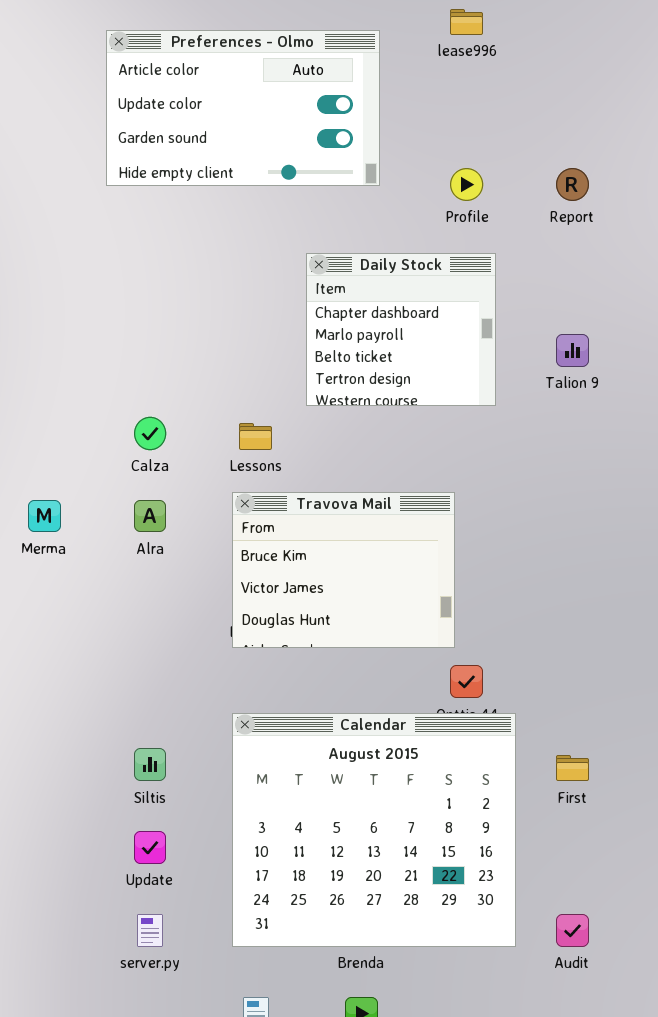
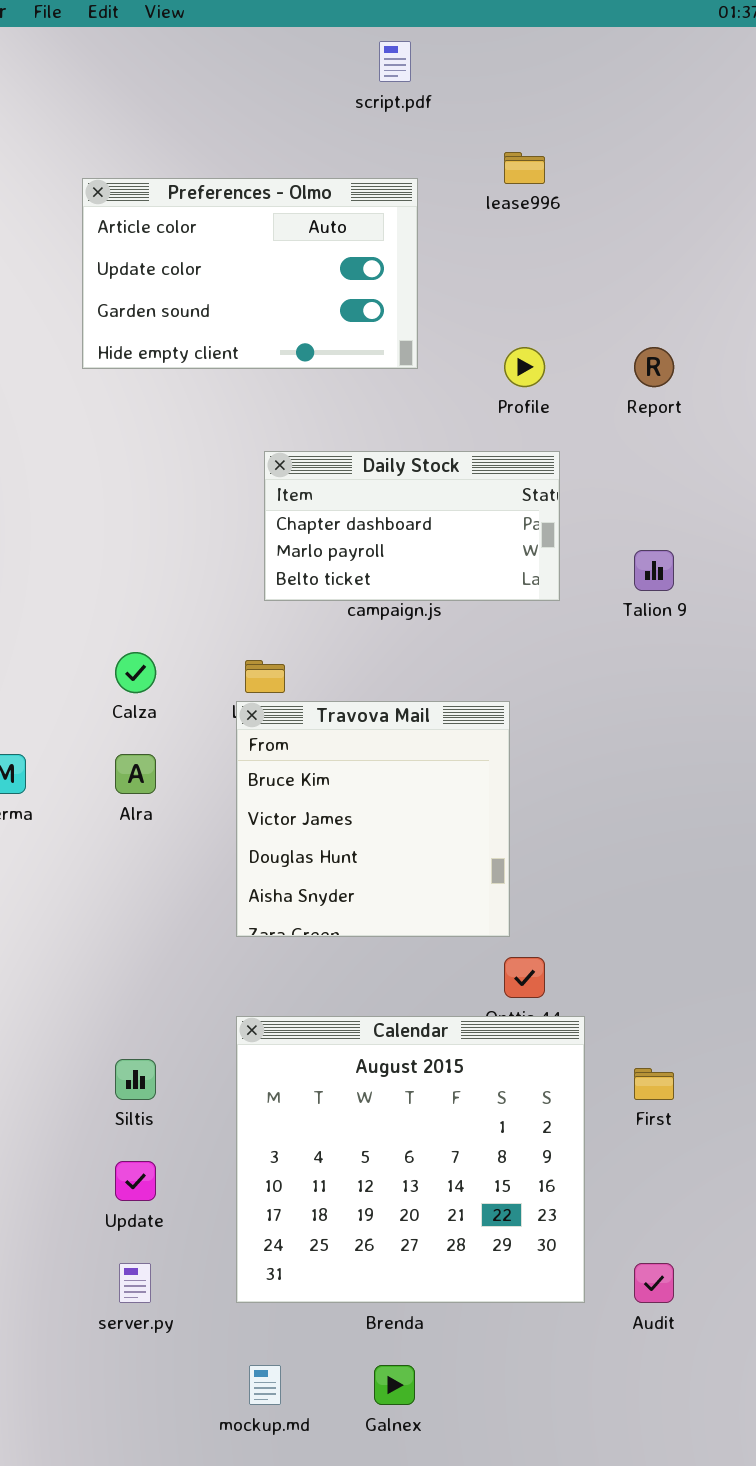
Daily Stock: [306,253,496,406] -> [264,451,560,601], resized
Travova Mail: [232,492,455,648] -> [236,701,510,937], resized

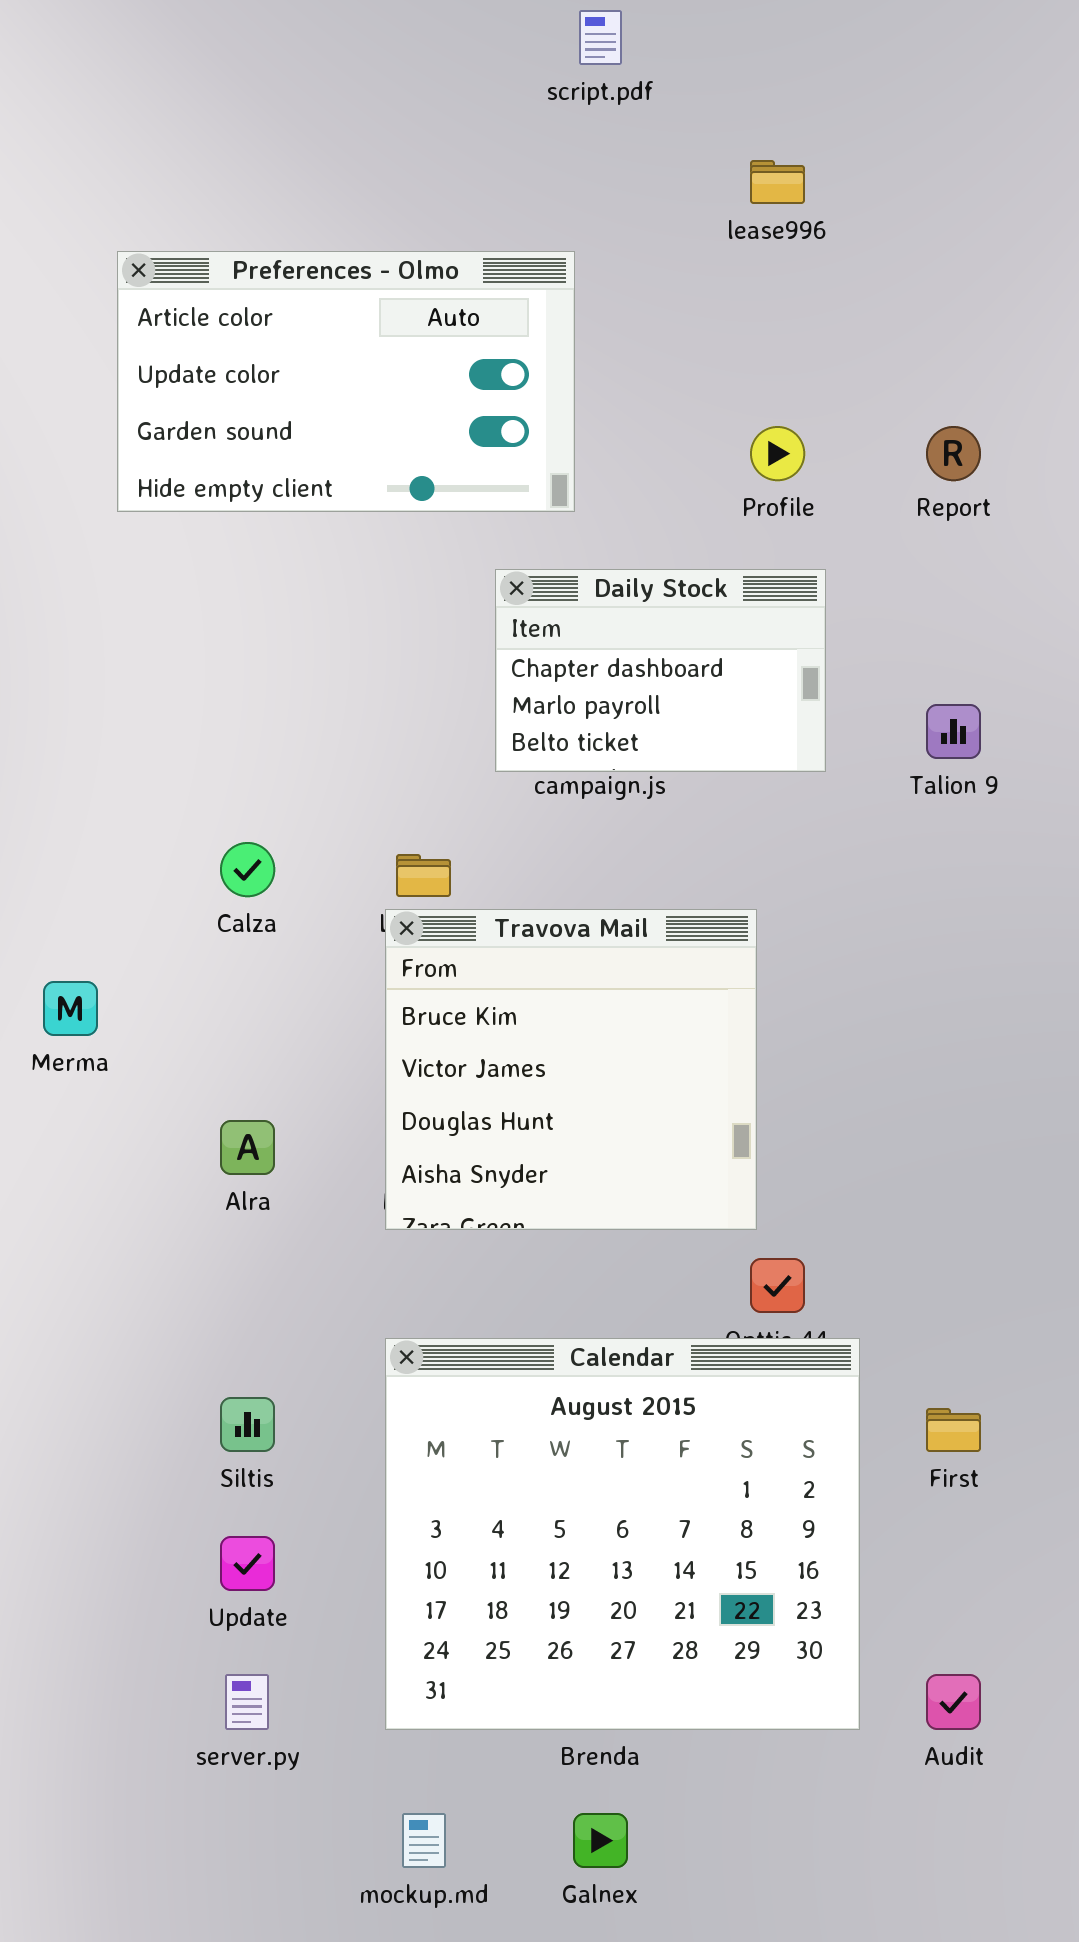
Preferences - Olmo: [82,178,418,369] -> [117,251,575,512], moved
Daily Stock: [264,451,560,601] -> [495,569,826,772], resized
Alra: [115,754,156,794] -> [220,1120,275,1175], moved

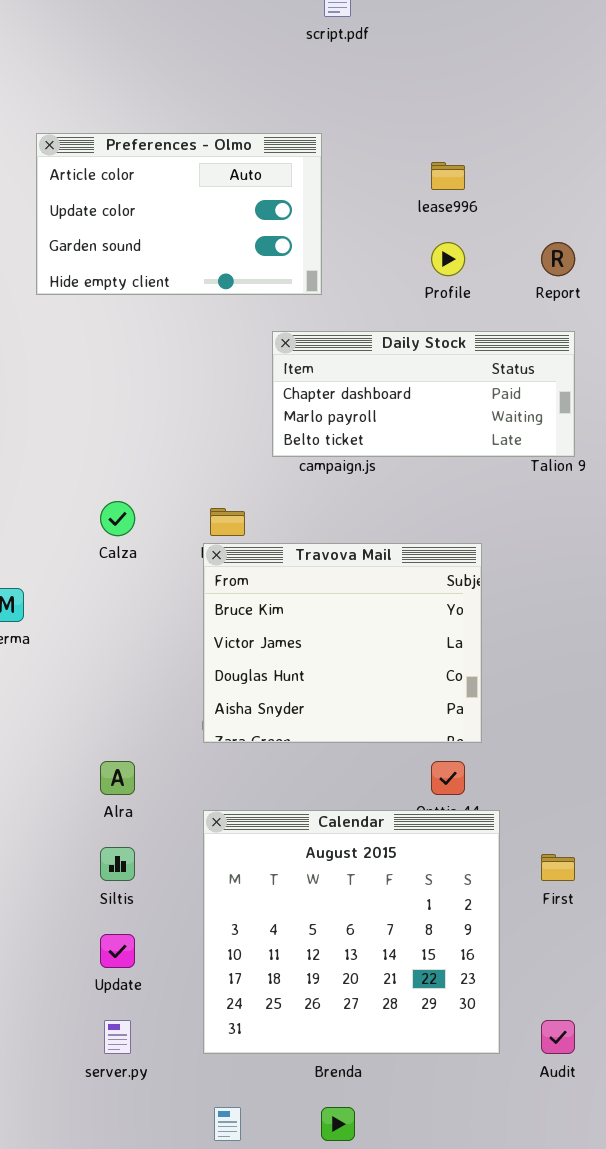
lease996: [750,160,805,204] -> [431,162,465,190], moved
Daily Stock: [495,569,826,772] -> [272,331,575,457], resized
Travova Mail: [385,909,757,1230] -> [203,543,482,743], resized
Alra: [220,1120,275,1175] -> [100,761,135,795], moved

